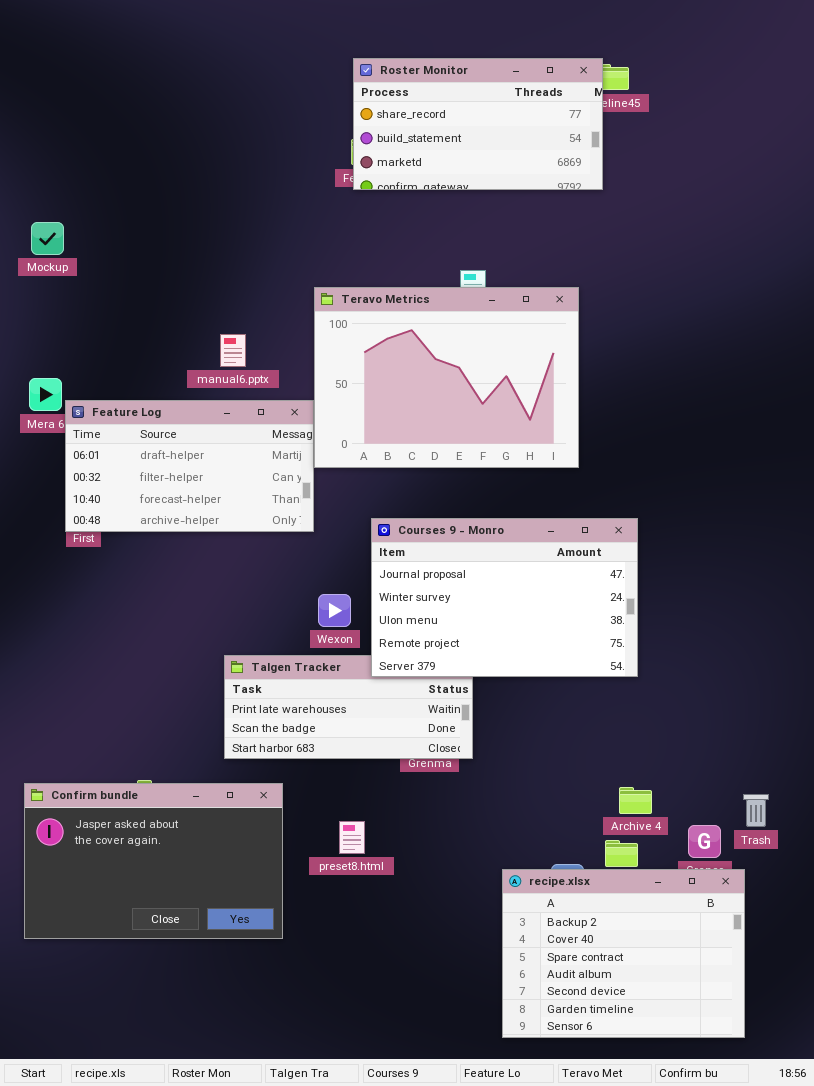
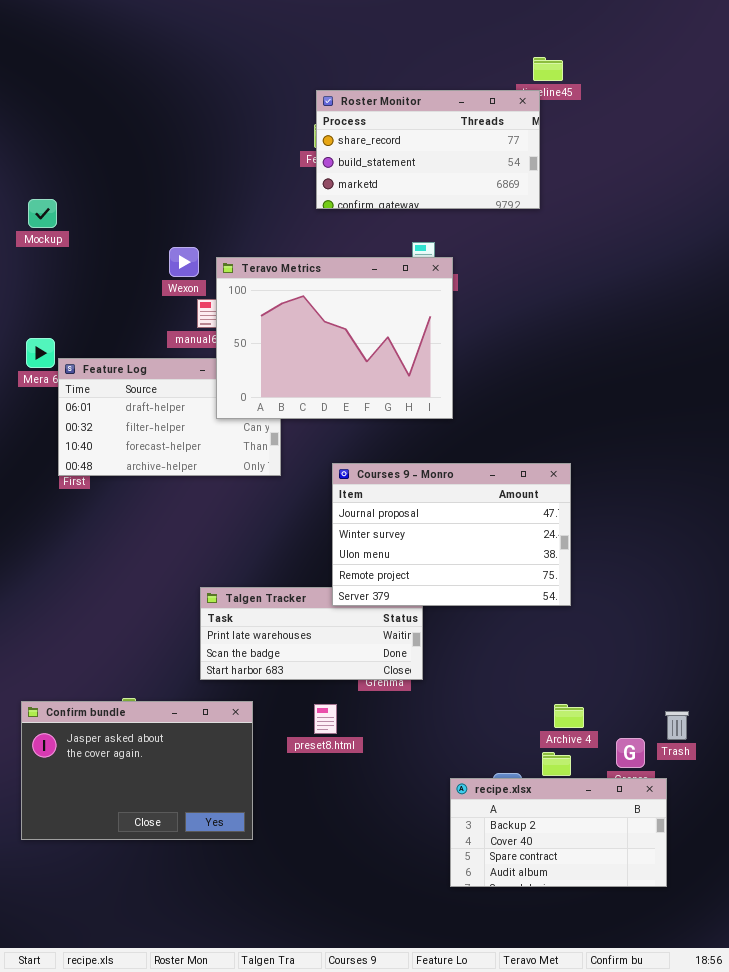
Roster Monitor: [353,58,603,190] -> [316,90,540,209], moved
Teravo Metrics: [314,287,579,468] -> [216,257,453,419], moved
Wexon: [318,594,351,627] -> [169,247,199,277], moved
preset8.html: [339,821,365,854] -> [314,704,337,734], moved
recipe.xlsx: [502,869,745,1038] -> [450,778,667,887], resized

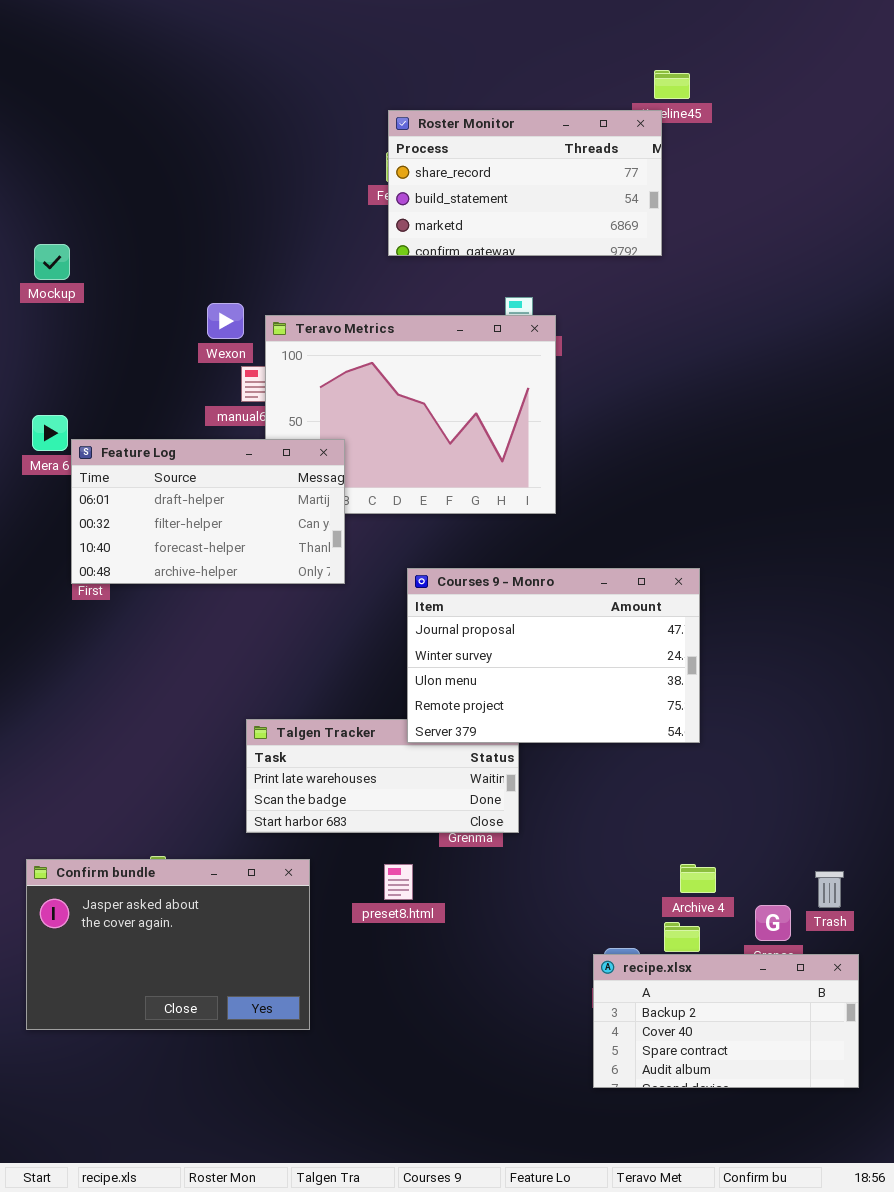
Feature Log: [58,358,281,476] -> [71,439,345,584], raised
recipe.xlsx: [450,778,667,887] -> [593,954,859,1088], moved

